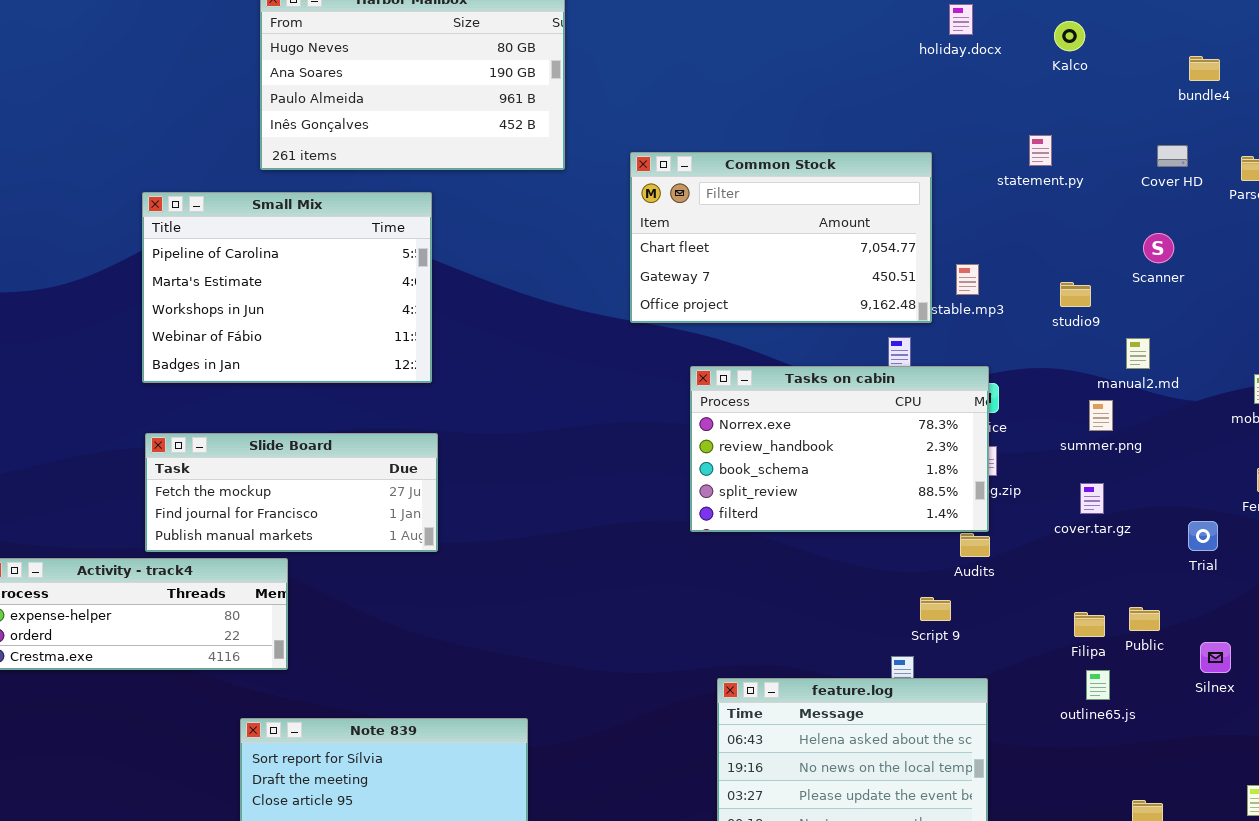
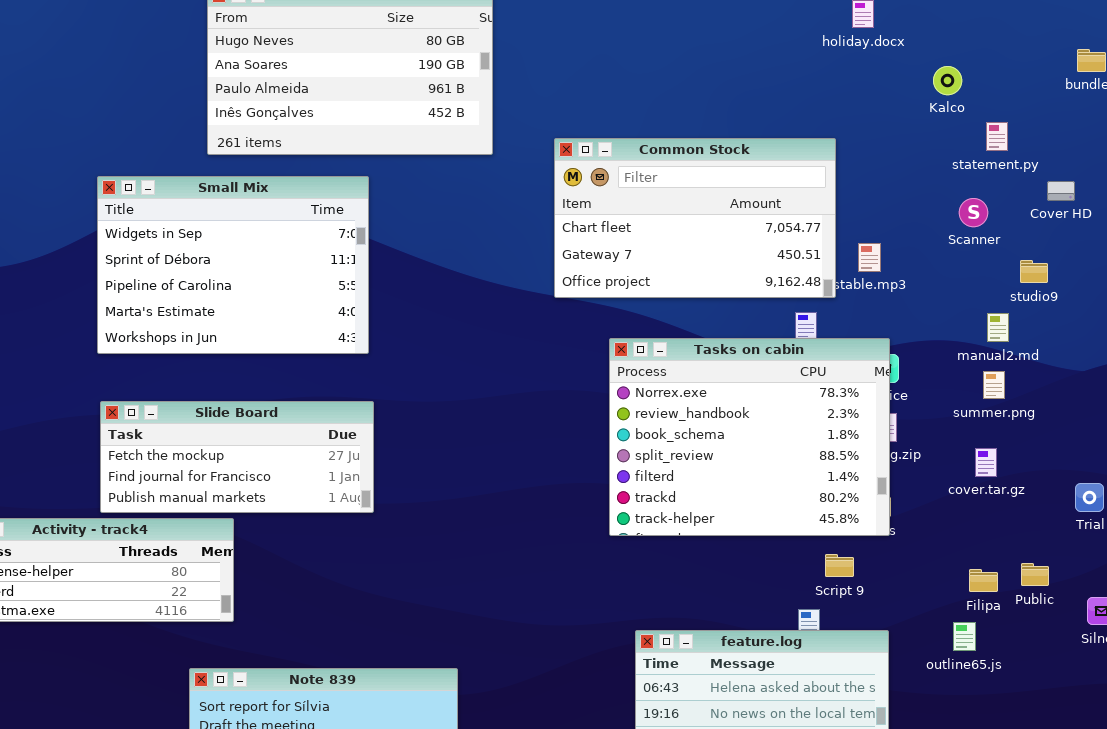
Kalco: [1054,21,1085,51] -> [933,66,962,95], moved
statement.py: [1029,135,1052,166] -> [986,122,1008,151], moved
Cover HD: [1157,145,1188,167] -> [1047,181,1075,201], moved
Small Mix: [142,192,432,383] -> [97,176,369,354], scrolled up 2 rows
Scanner: [1143,233,1174,263] -> [959,198,988,227], moved
studio9: [1060,282,1091,307] -> [1020,260,1048,283], moved
manual2.md: [1126,338,1150,369] -> [987,313,1009,342], moved
Tasks on cabin: [690,366,989,532] -> [609,338,890,536], resized
outline65.js: [1086,670,1110,700] -> [953,622,976,651], moved

